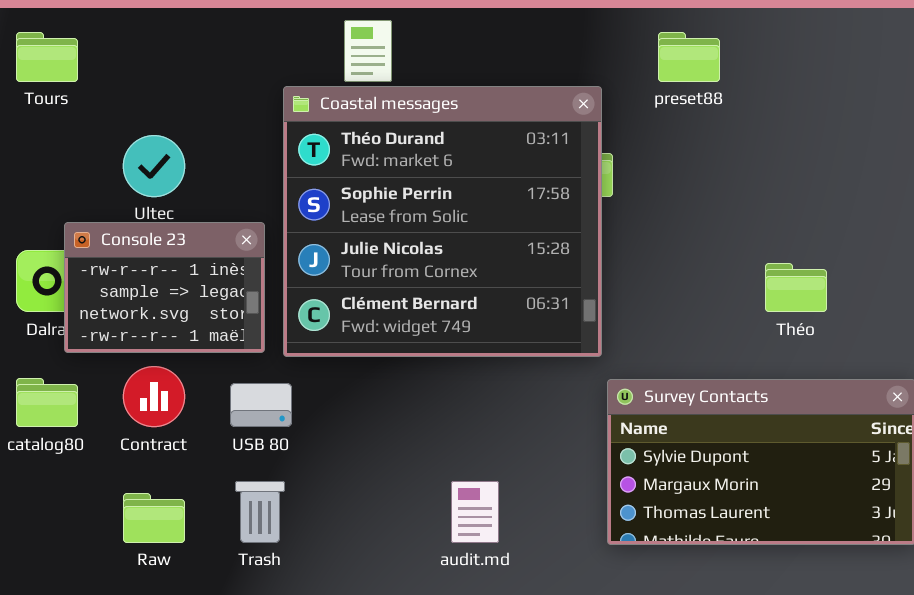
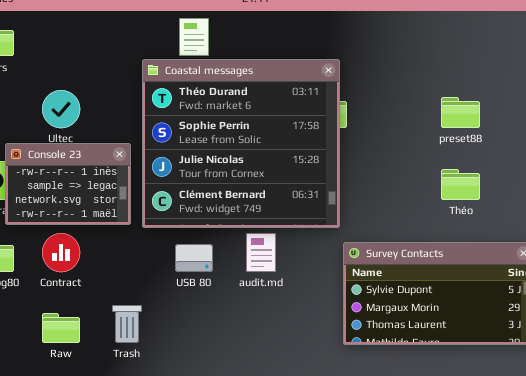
preset88: [658,32,720,82] -> [441,97,480,128], moved
USB 80: [230,383,292,427] -> [175,244,213,272], moved
audit.md: [451,481,499,543] -> [246,233,276,272], moved

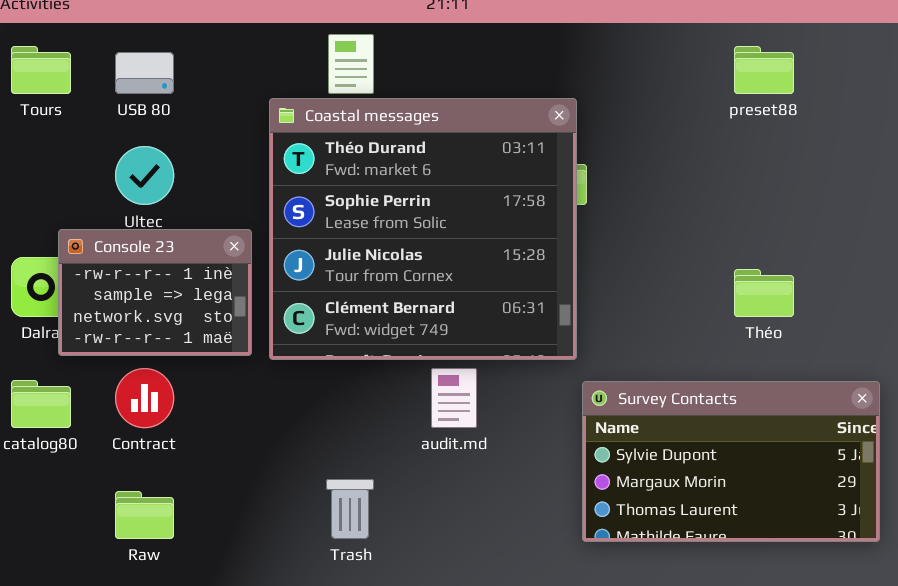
preset88: [441,97,480,128] -> [734,46,794,94], moved
USB 80: [175,244,213,272] -> [115,52,174,94], moved
Trash: [112,305,142,343] -> [326,479,374,539], moved

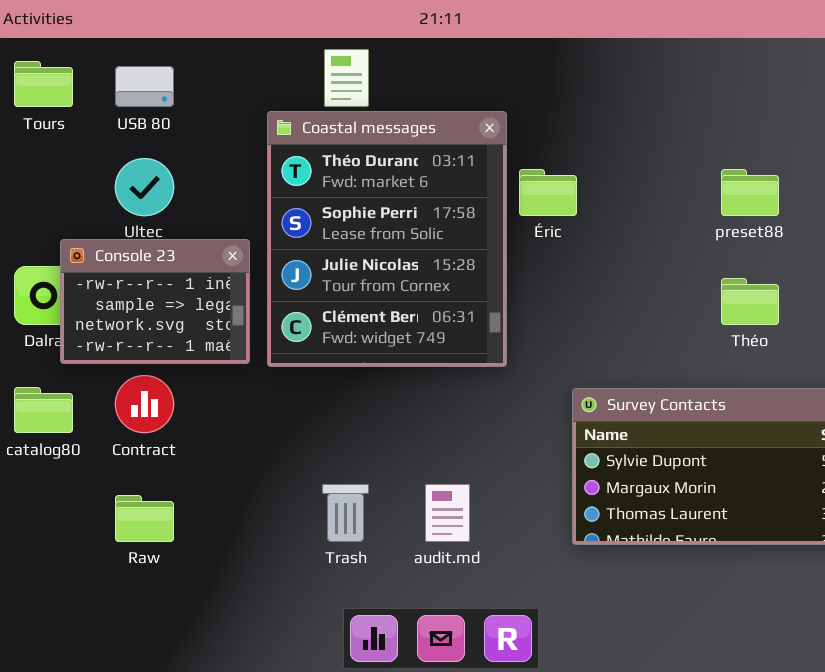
preset88: [734,46,794,94] -> [721,169,779,216], moved
Coastal messages: [269,98,577,360] -> [267,111,507,367], resized
audit.md: [431,368,477,428] -> [425,484,470,542], moved

